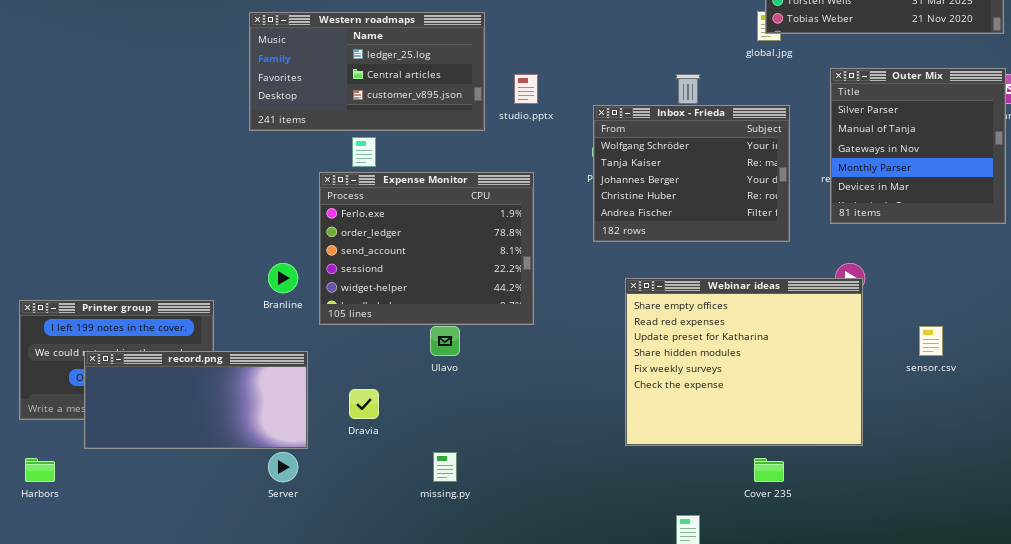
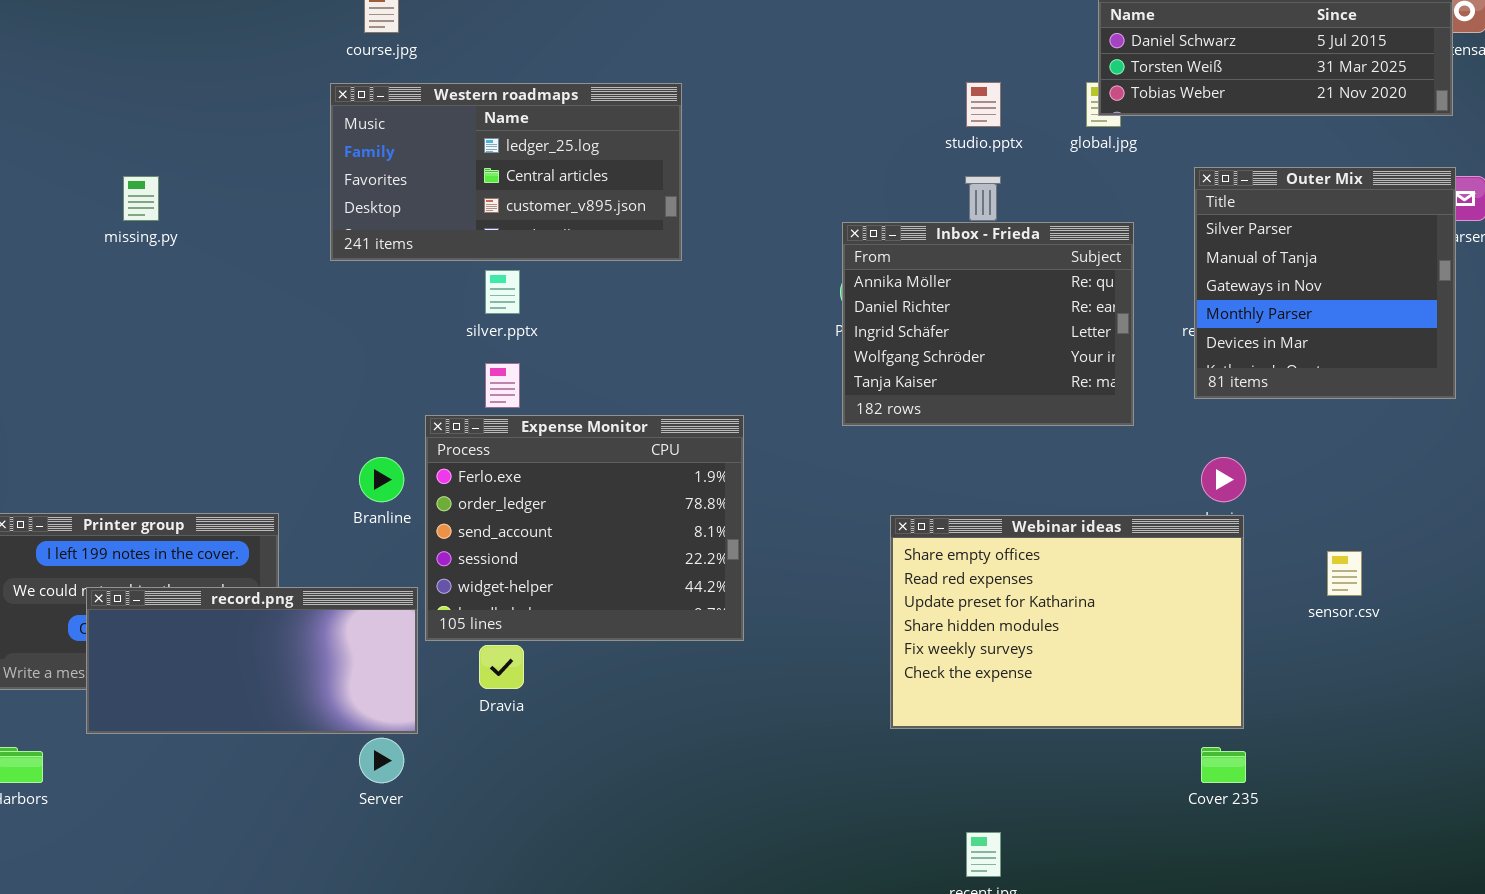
studio.pptx: [514,74,538,104] -> [966,82,1001,127], moved
Inbox - Frieda: [593,105,790,242] -> [842,222,1134,426], scrolled up 3 rows
Expense Monitor: [319,172,534,325] -> [425,415,744,641], moved
Webinar ideas: [625,278,863,446] -> [890,515,1244,729], resized
missing.py: [433,452,457,482] -> [123,176,159,221], moved
Cover 235: [754,458,784,482] -> [1201,747,1246,783], moved

